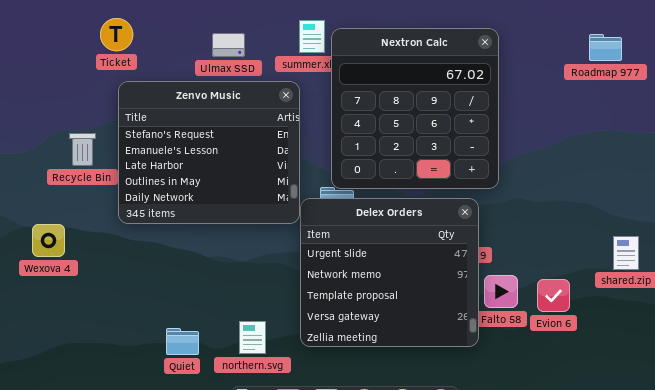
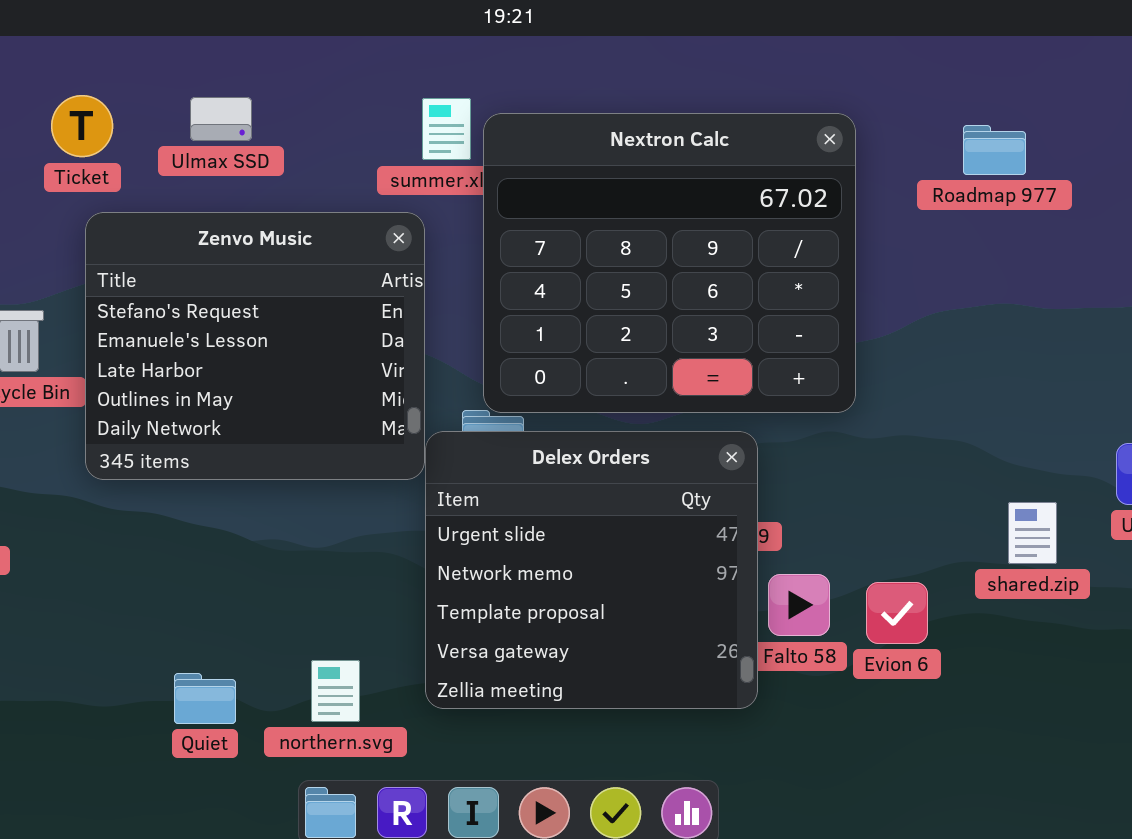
Nextron Calc: [331,28,499,189] -> [483,113,856,413], resized
Ulmax SSD: [212,33,245,57] -> [190,97,252,141], moved

